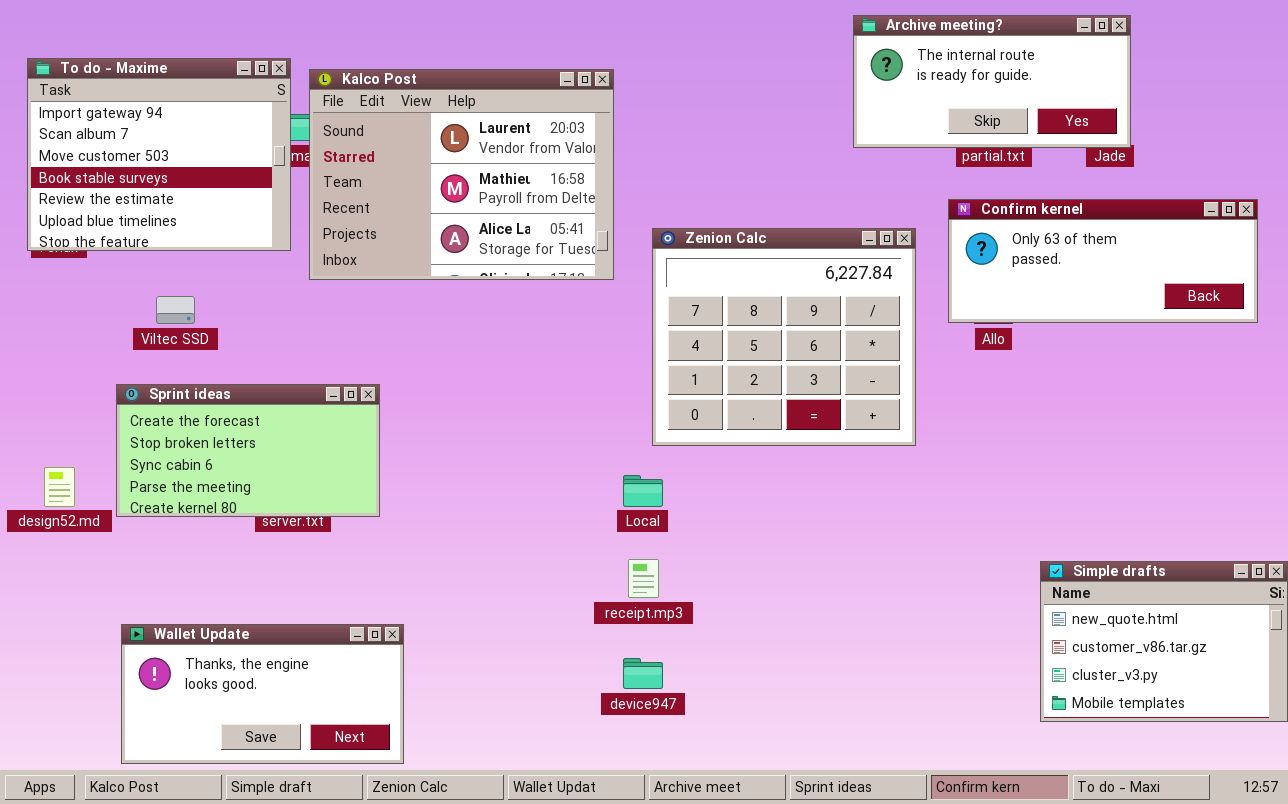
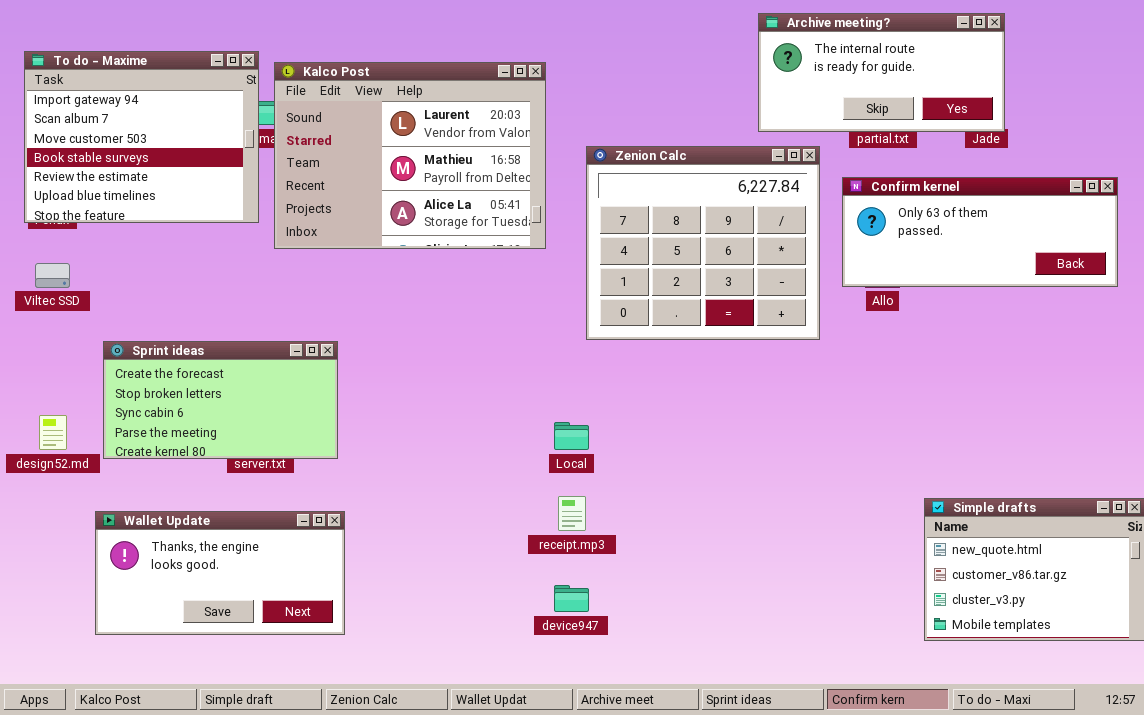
Zenion Calc: [652,228,916,446] -> [586,146,820,340], moved
Viltec SSD: [156,296,195,324] -> [35,263,70,288], moved
Wallet Update: [121,624,404,764] -> [95,511,345,635], moved

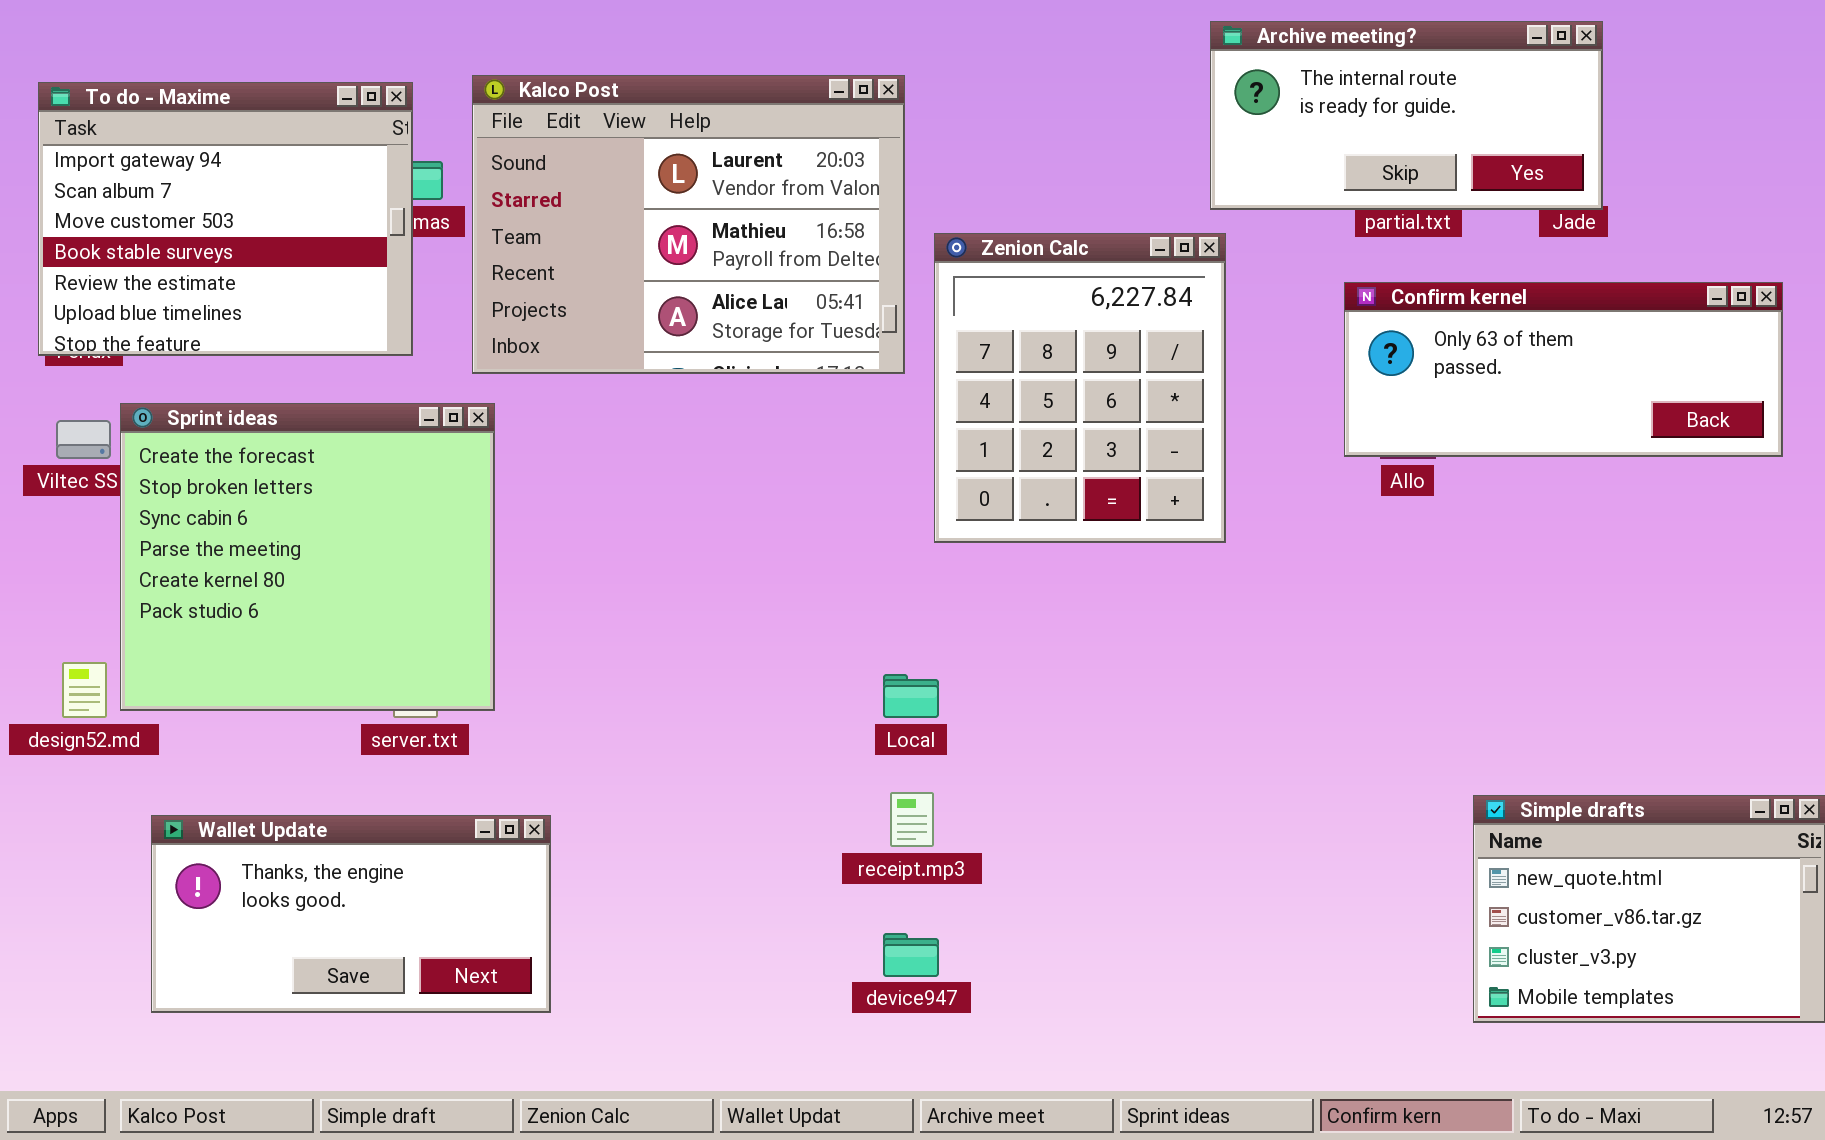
Kalco Post: [274,62,546,249] -> [472,75,905,374], moved
Zenion Calc: [586,146,820,340] -> [934,233,1226,543], resized
Sprint ideas: [103,341,338,459] -> [120,403,495,711], moved, resized

